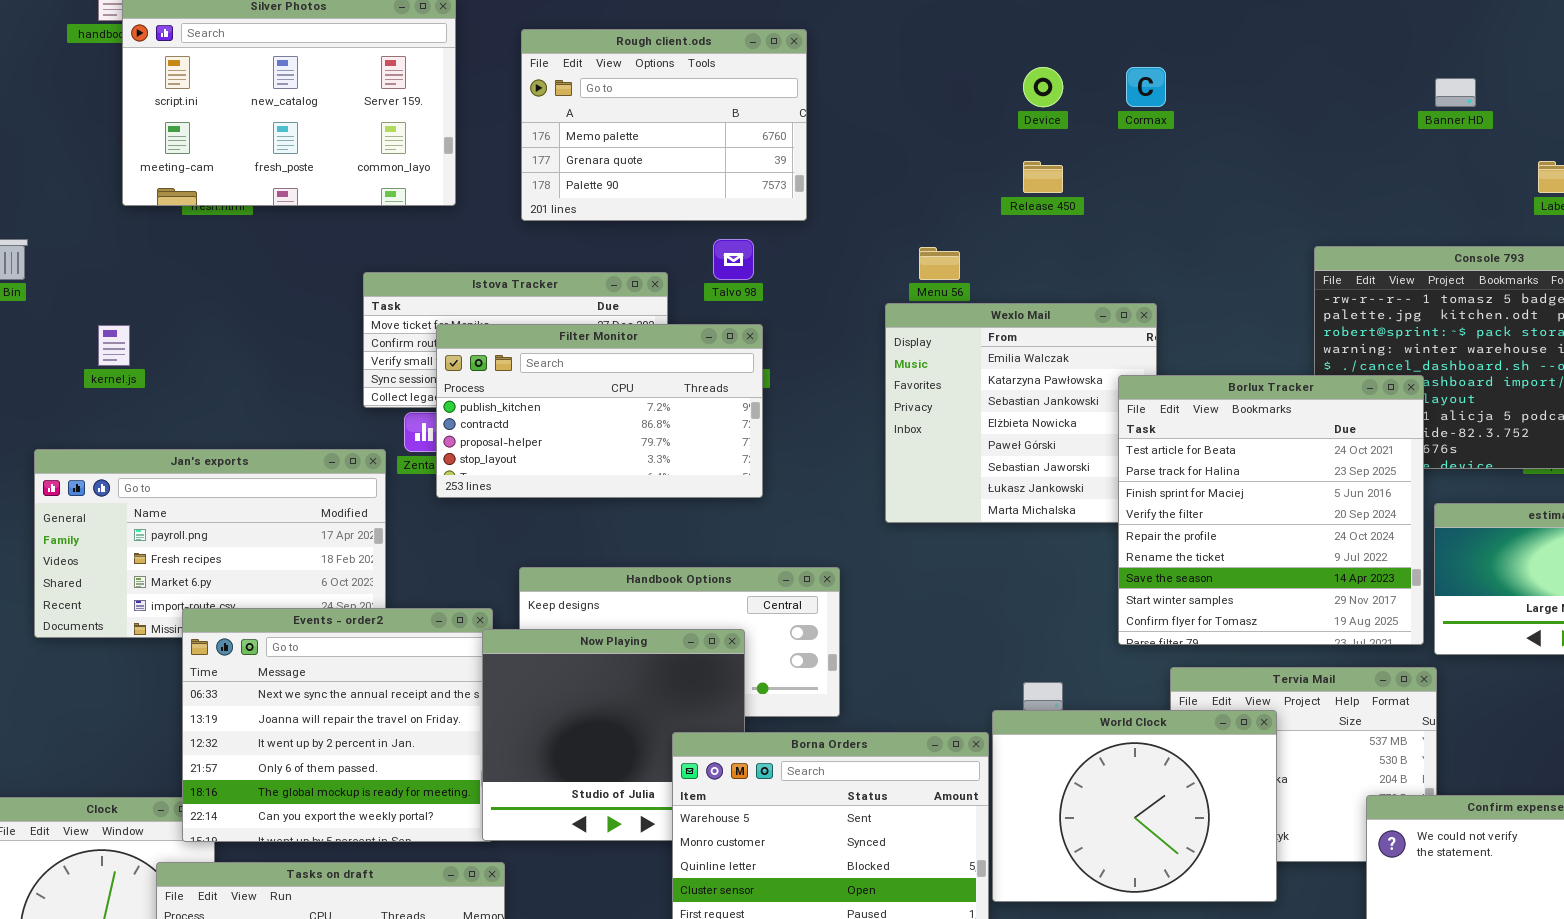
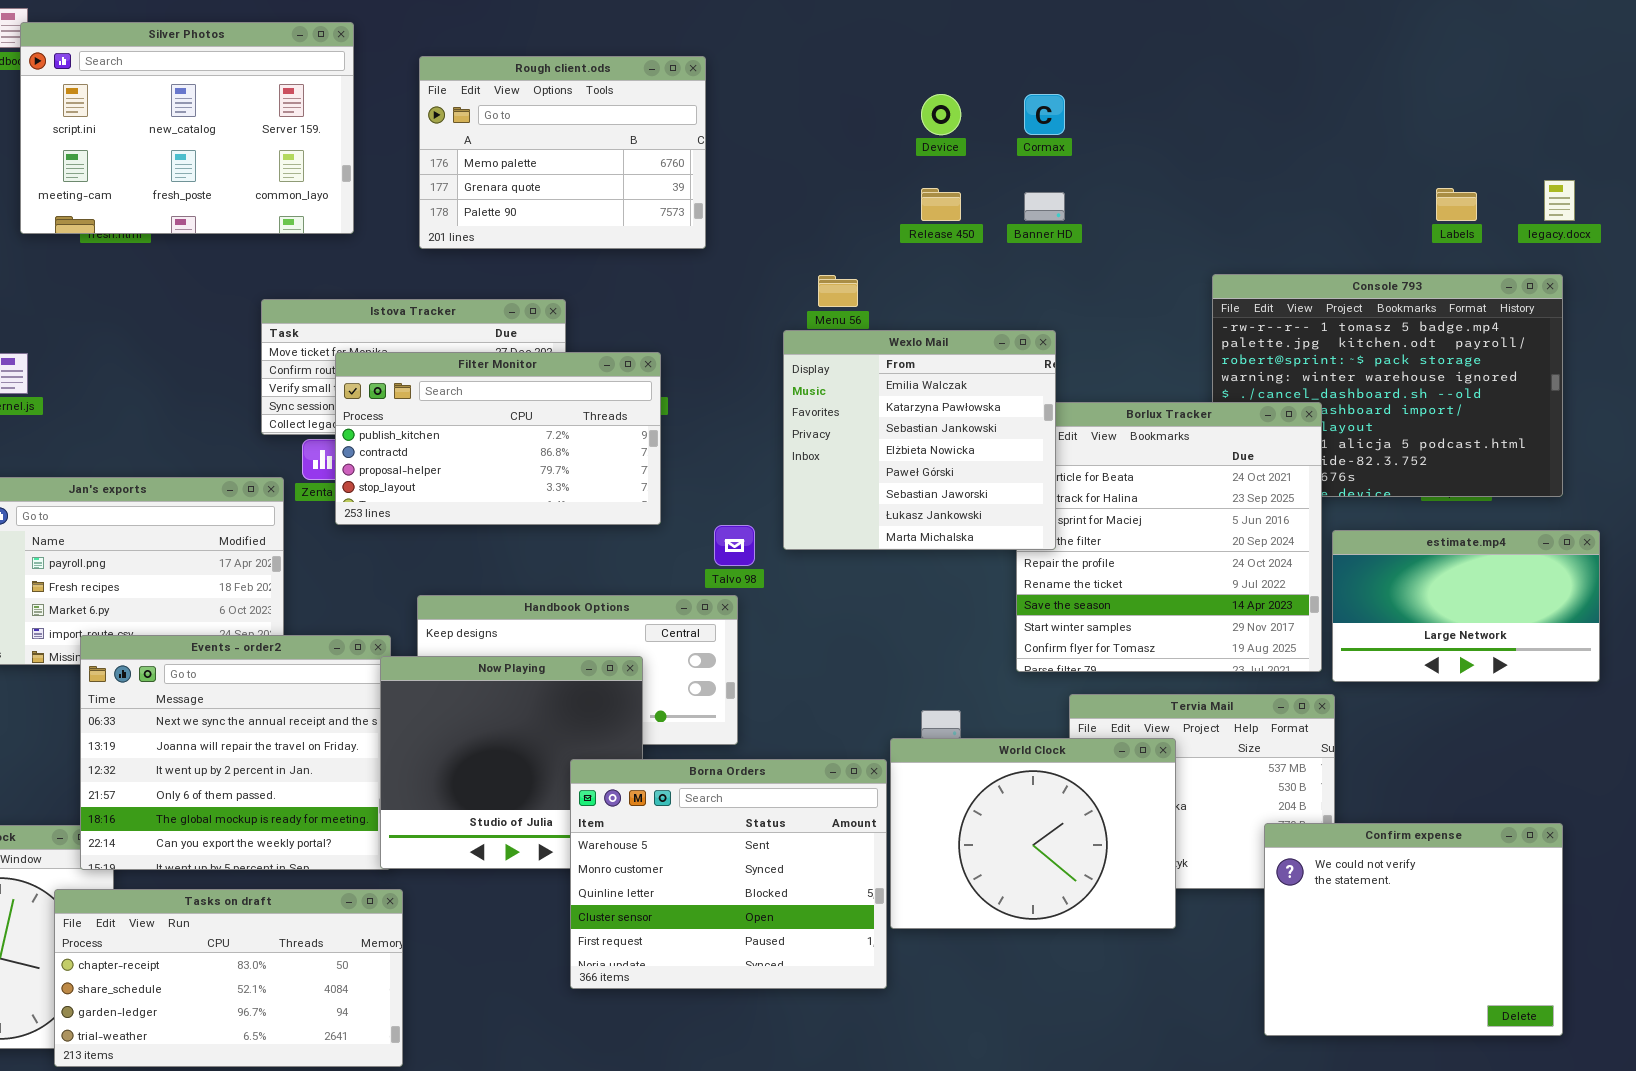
Banner HD: [1435,78,1476,107] -> [1024,192,1065,221], moved
Talvo 98: [713,239,754,280] -> [714,525,755,566], moved
Wexlo Mail: [885,303,1157,523] -> [783,330,1056,550], raised

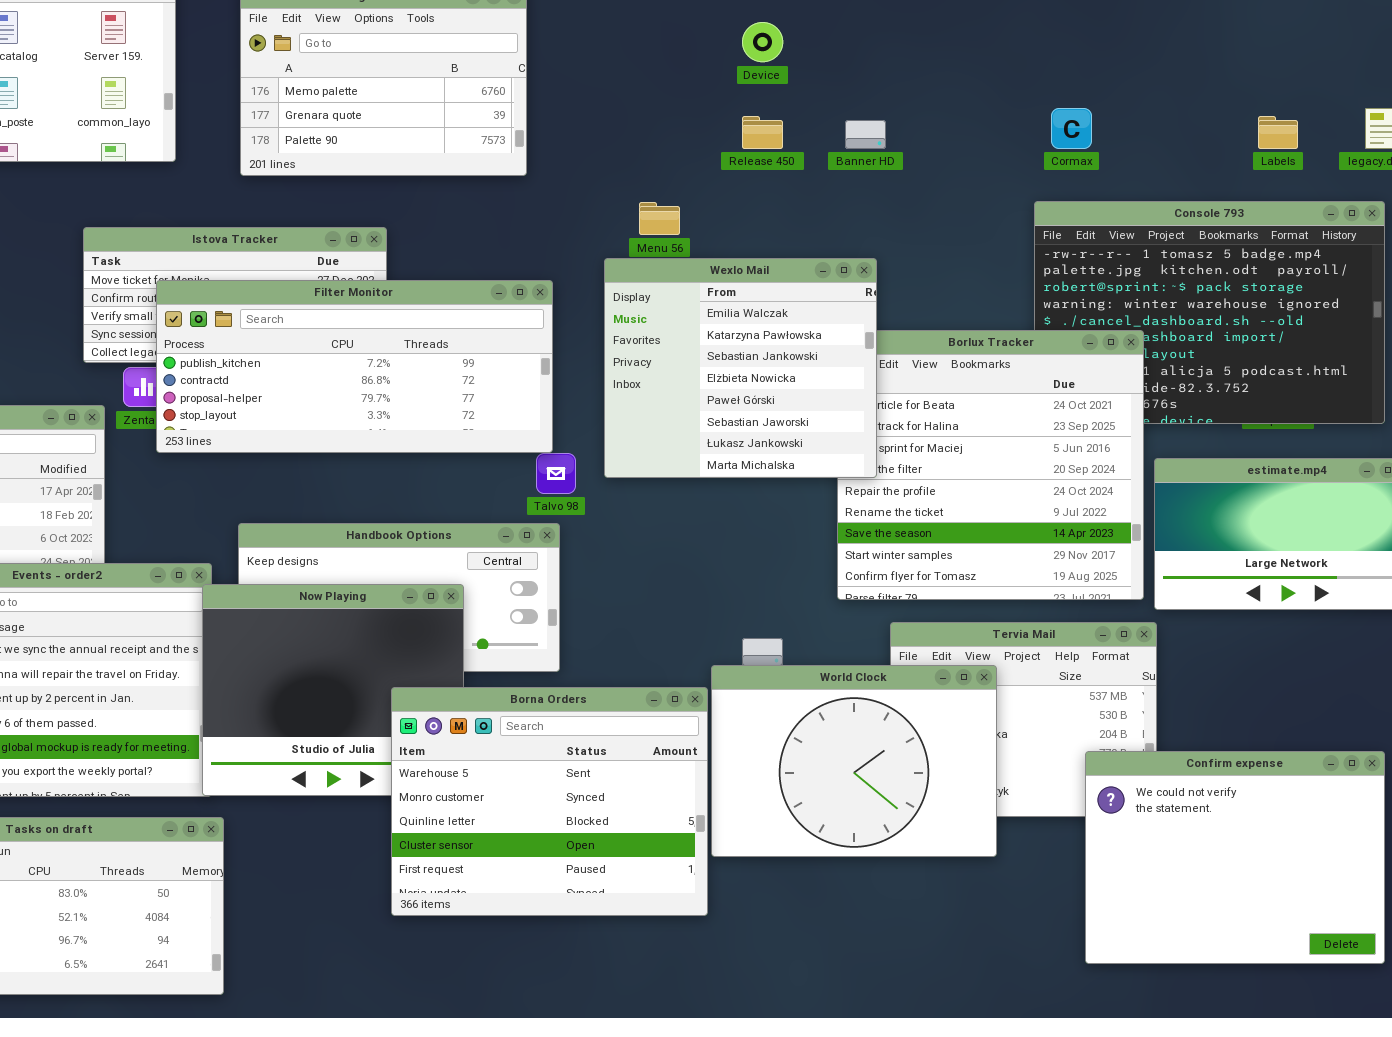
Cormax: [1024,94,1065,135] -> [1051,108,1092,149], moved
Filter Monitor: [335,352,661,525] -> [156,280,553,453], resized

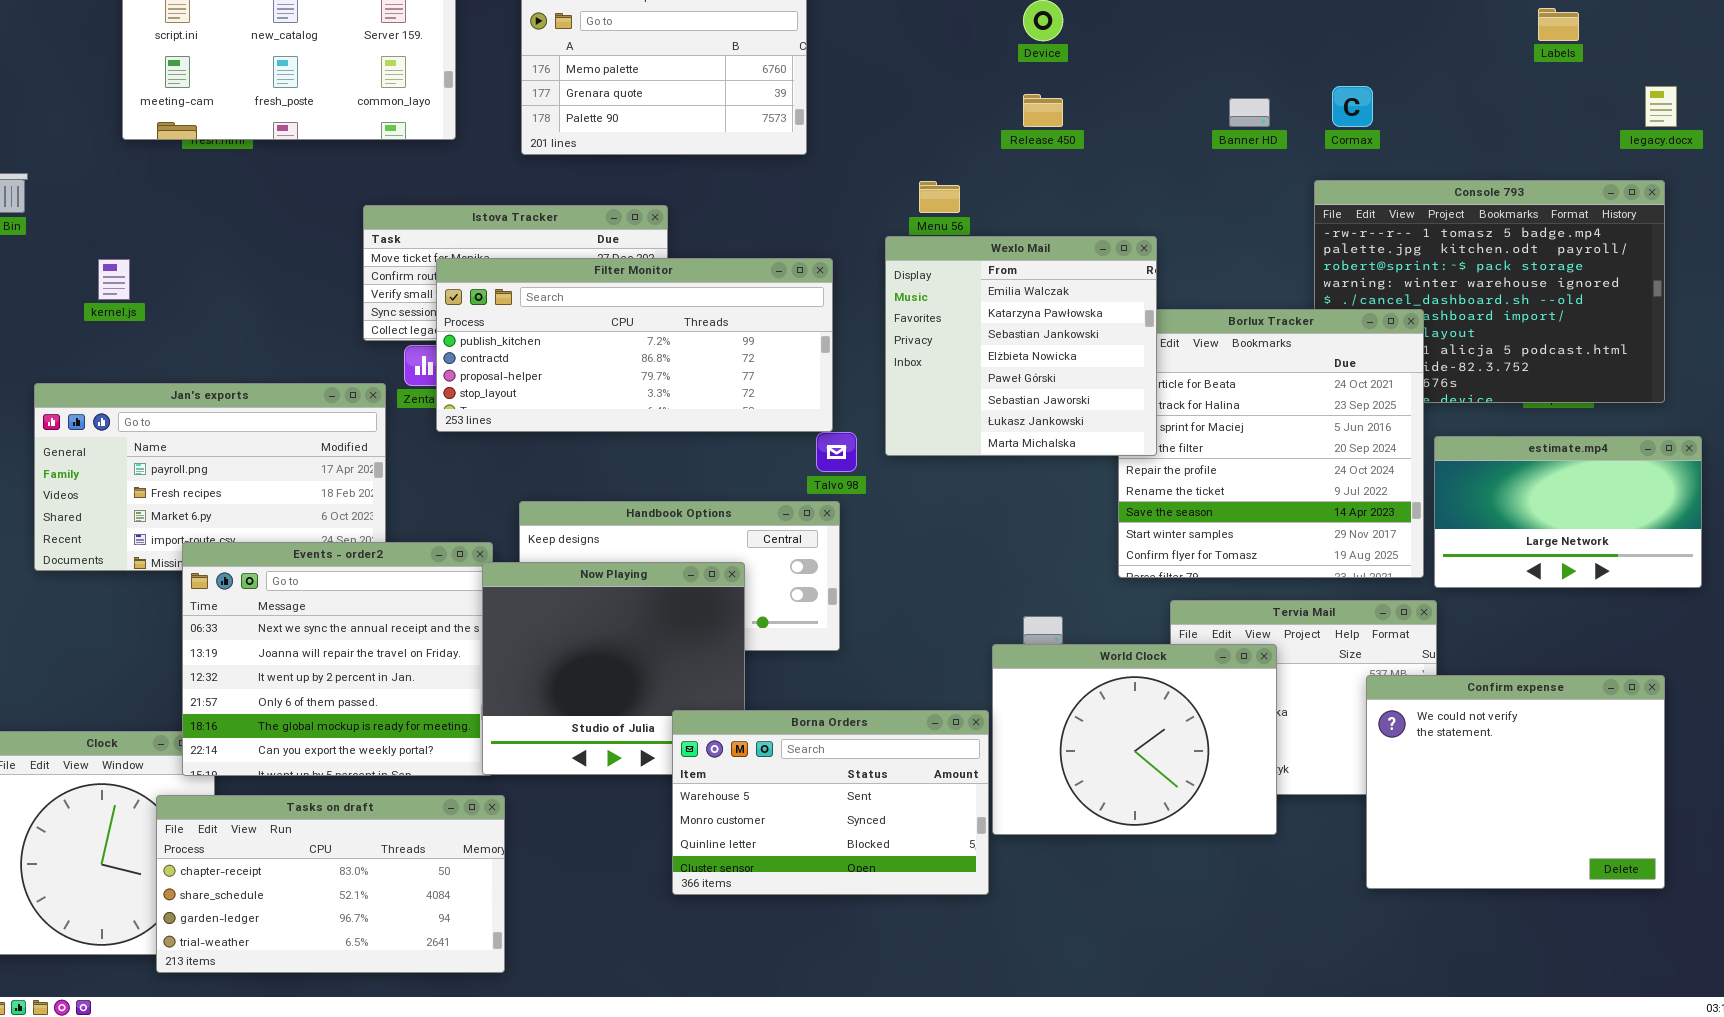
Labels: [1258,116,1298,149] -> [1538,8,1579,41], moved
Banner HD: [845,120,886,149] -> [1229,98,1270,127], moved
Borna Orders: [391,687,708,916] -> [672,710,989,895], resized
Confirm expense: [1085,751,1385,964] -> [1366,675,1665,889], moved

